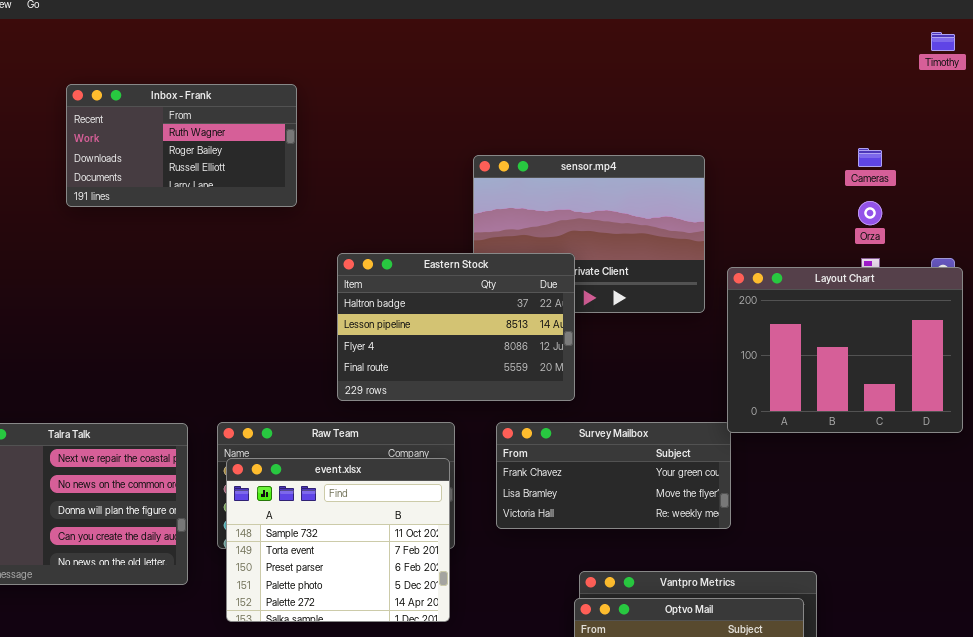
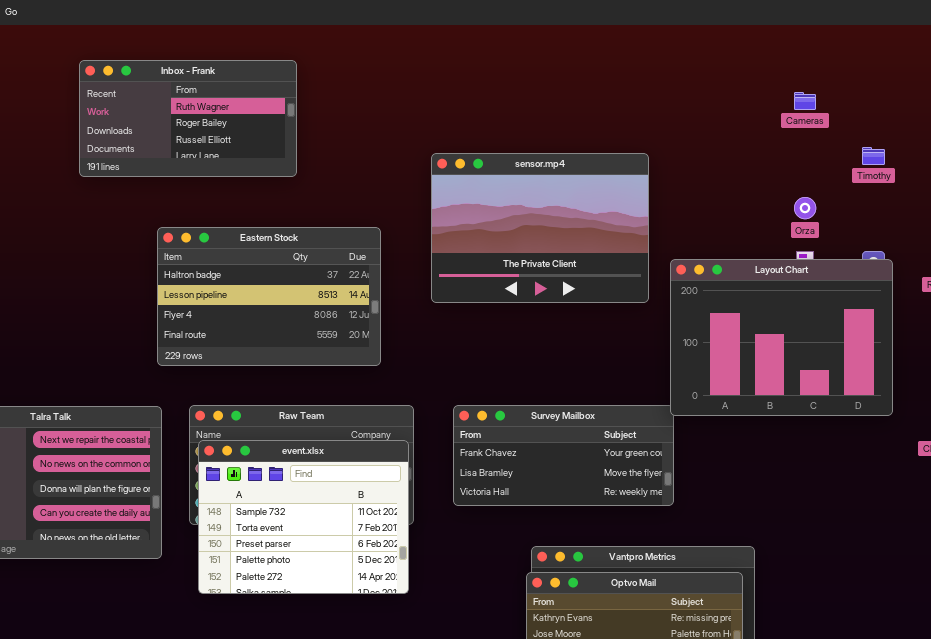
Timothy: [931,32,955,51] -> [862,147,885,165], moved
Inbox - Frank: [66,84,297,207] -> [79,60,297,177], moved
Cameras: [858,148,882,167] -> [794,92,816,110], moved
Eastern Stock: [337,253,575,401] -> [157,227,381,366], moved

